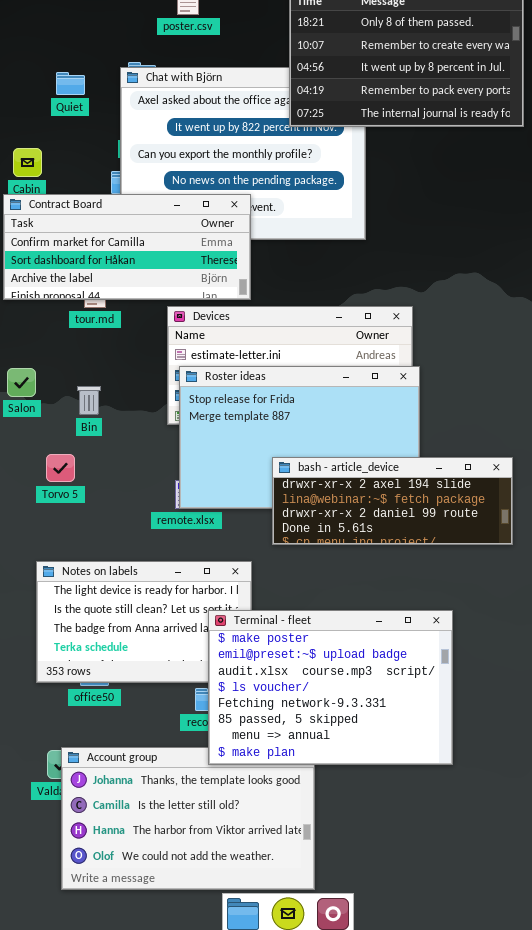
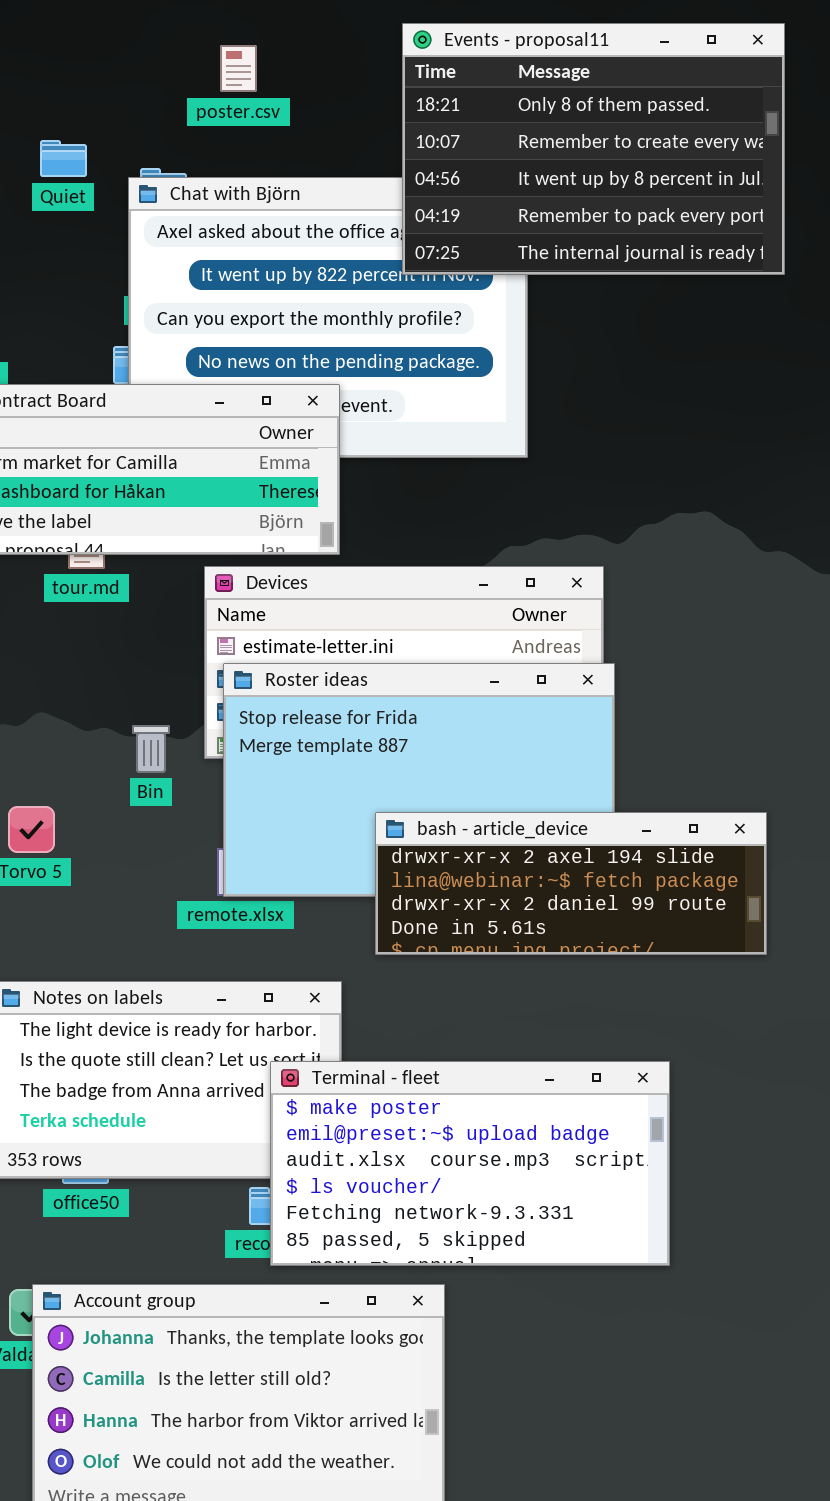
Quiet: [56,72,85,95] -> [40,140,87,177], moved
Bin: [77,386,101,415] -> [132,725,170,773], moved
Terminal - fleet: [208,610,453,765] -> [270,1061,670,1266], resized

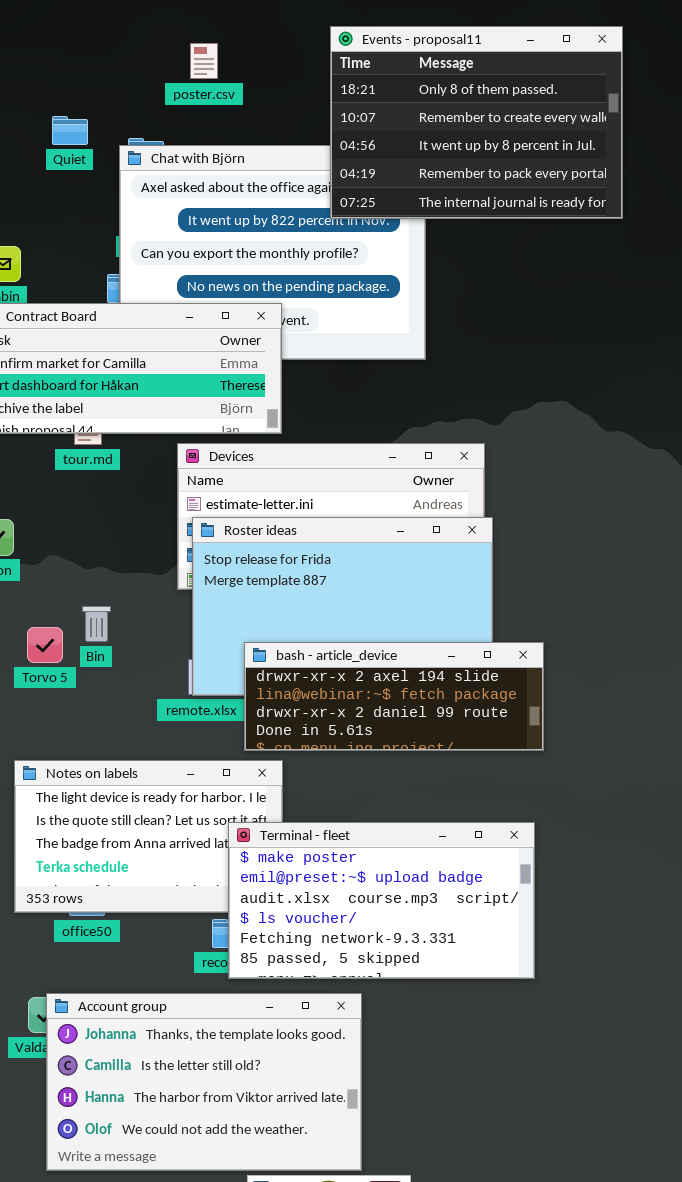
Bin: [132,725,170,773] -> [82,606,111,642], moved
bash - article_device: [375,812,767,955] -> [244,642,544,751], moved

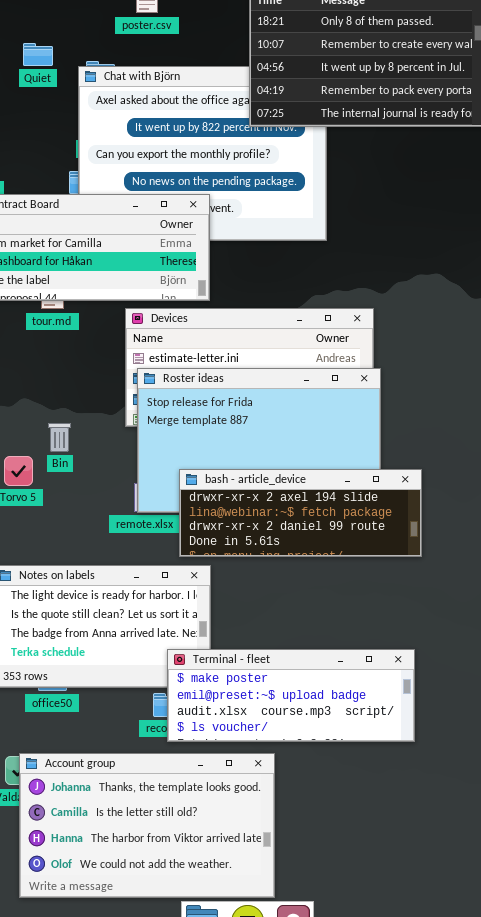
Bin: [82,606,111,642] -> [48,423,71,452], moved
Terminal - fleet: [228,822,535,979] -> [167,649,415,742], resized

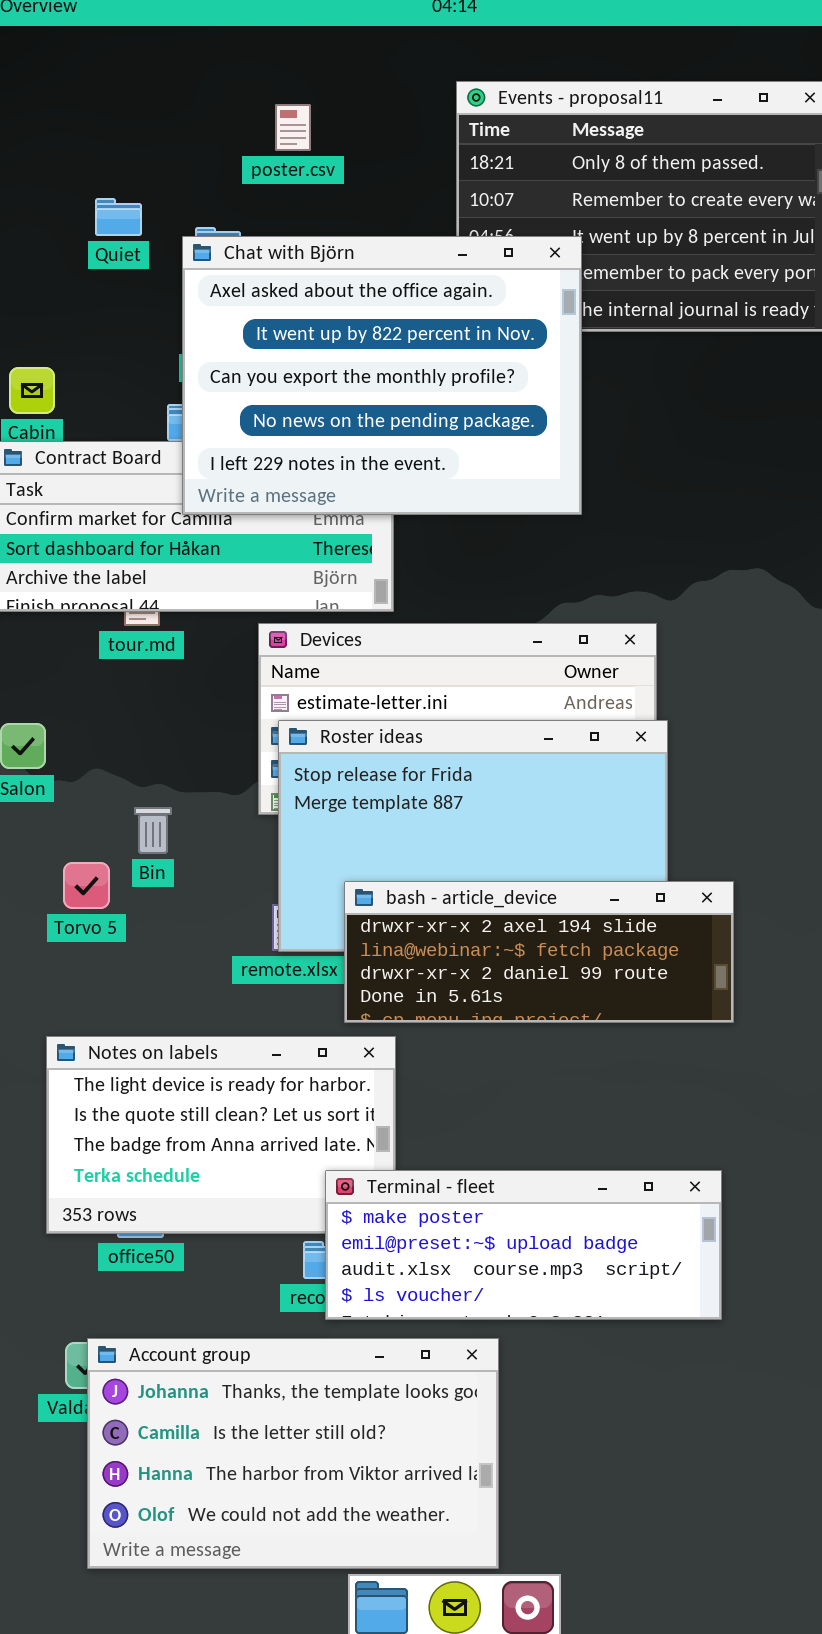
Chat with Björn: [78,66,327,241] -> [182,236,582,515], raised

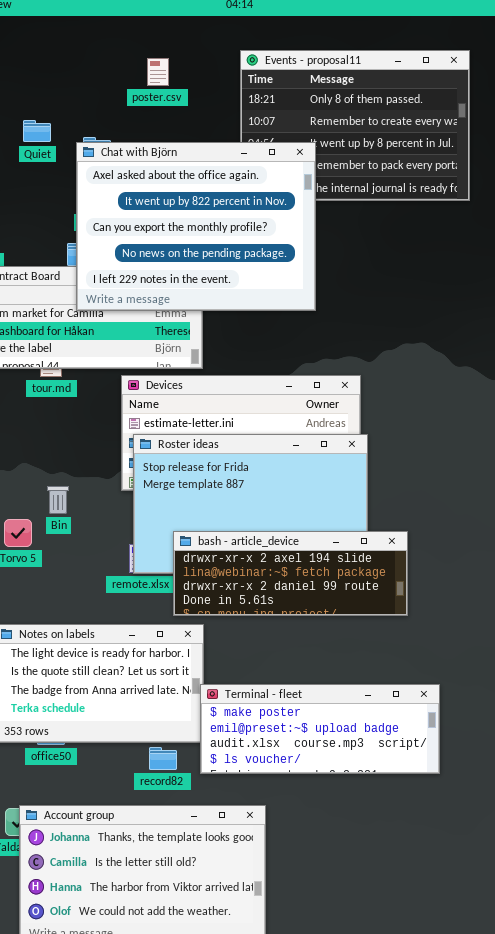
poster.csv: [275,104,311,151] -> [147,58,169,86], moved
Terminal - fleet: [325,1170,722,1320] -> [200,684,440,774], moved

